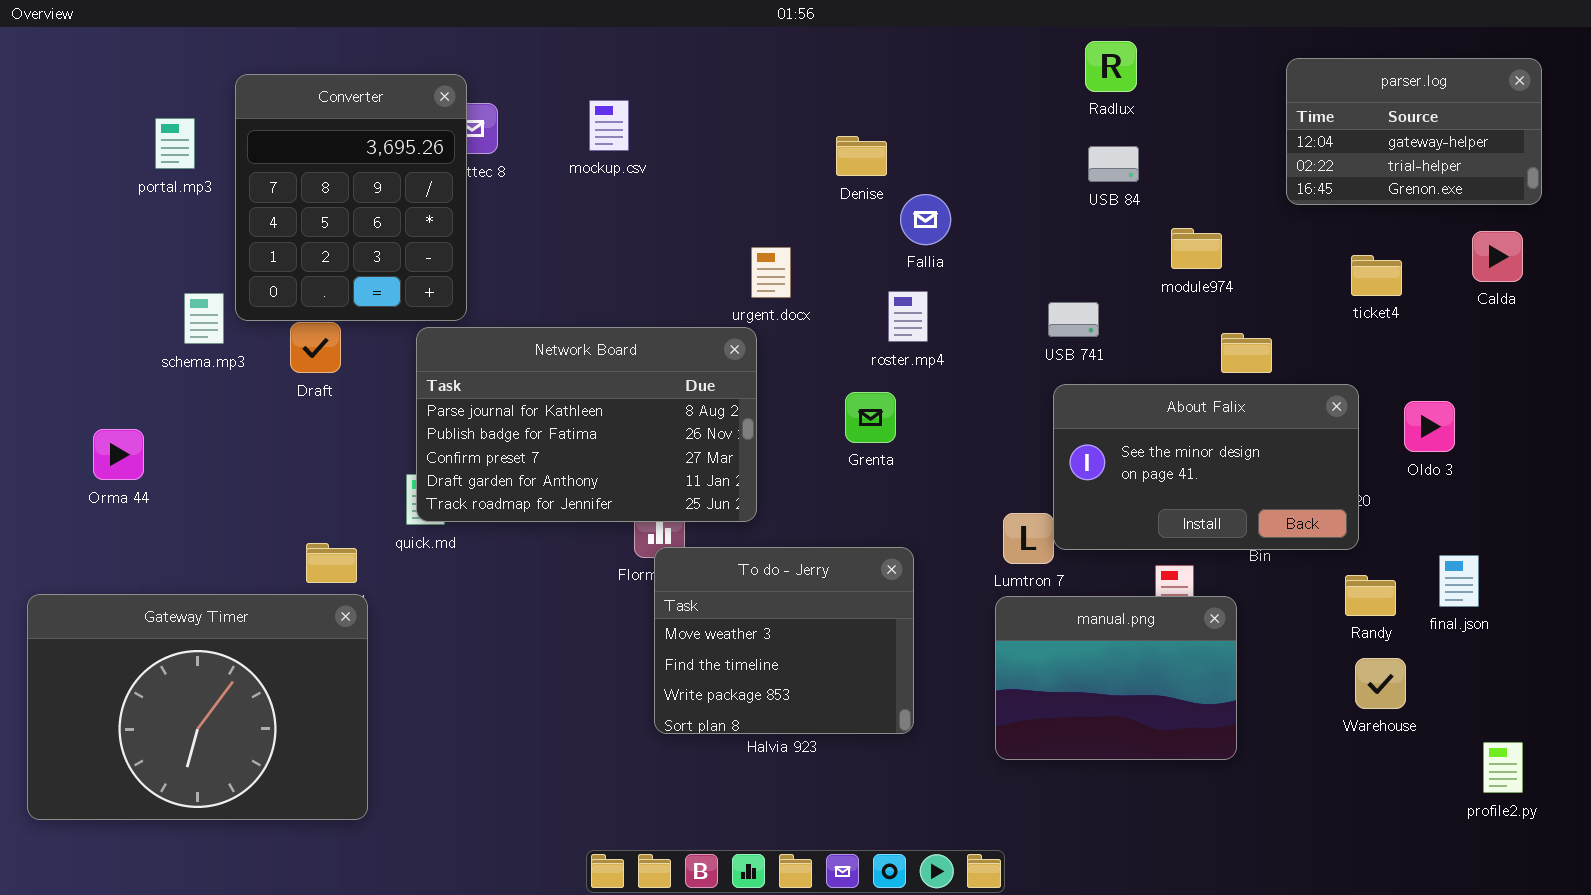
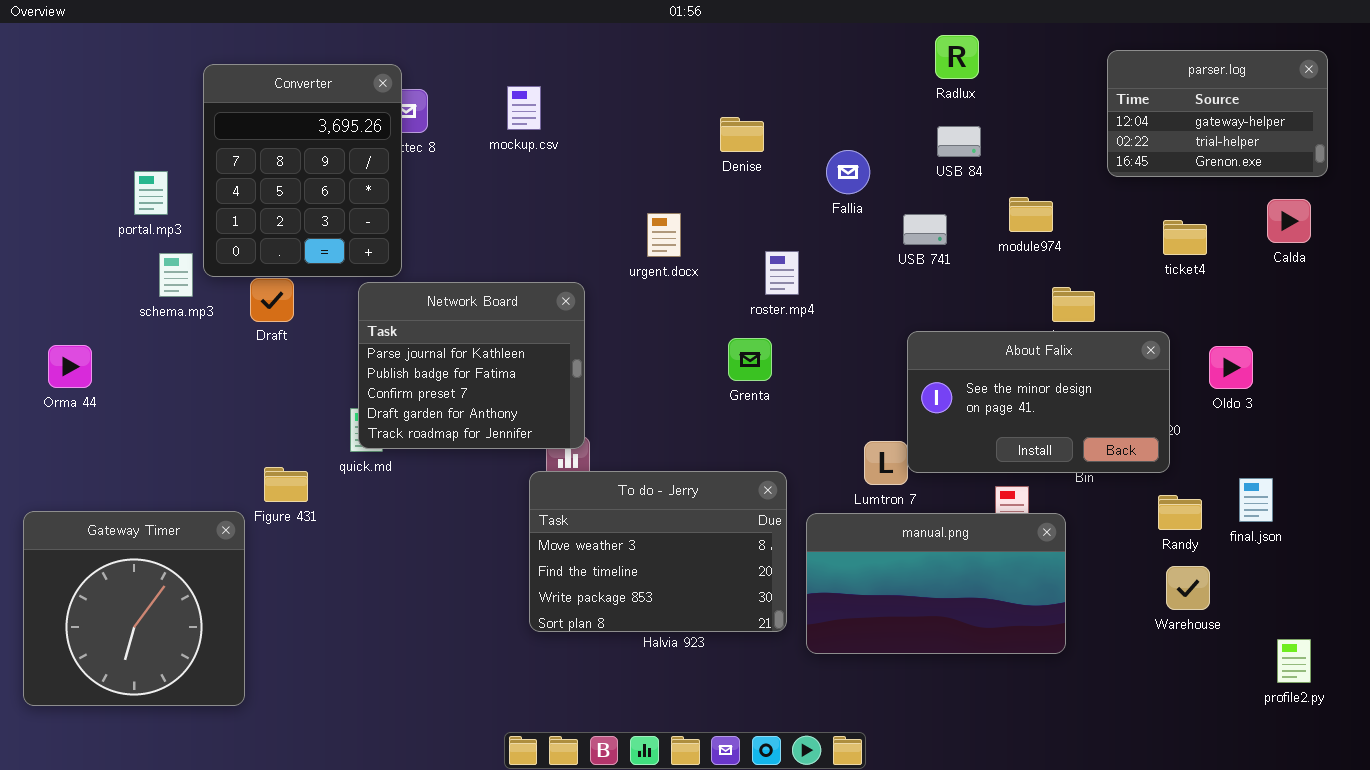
portal.mp3: [155,118,195,169] -> [134,171,168,215], moved
Fallia: [900,194,951,245] -> [826,150,870,194], moved
USB 741: [1048,302,1099,337] -> [903,214,947,245], moved
Network Board: [416,327,757,522] -> [358,282,585,449], resized
Orma 44: [93,429,144,480] -> [48,345,92,388], moved
To do - Jerry: [654,547,914,734] -> [529,471,787,632], resized
Gateway Timer: [27,594,368,820] -> [23,511,245,706], resized
manual.png: [995,596,1237,760] -> [806,513,1066,654], resized

